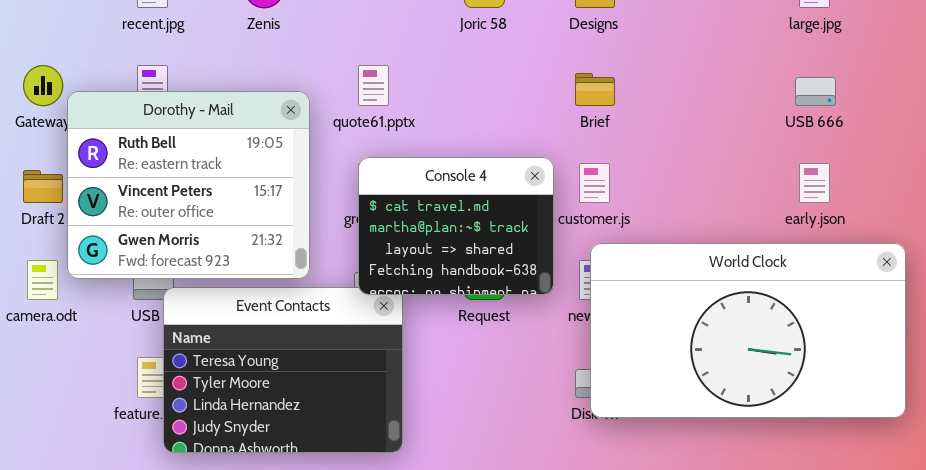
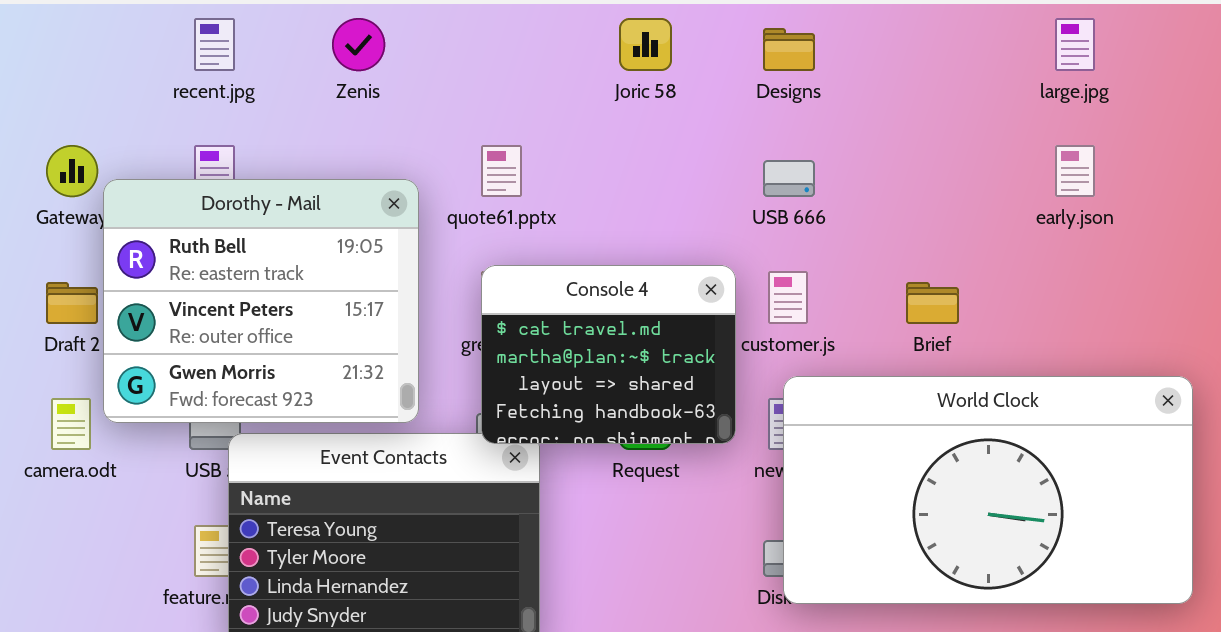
Brief: [575,73,615,106] -> [906,282,959,324], moved
USB 666: [795,77,836,106] -> [763,160,815,197], moved
early.json: [799,163,830,203] -> [1055,145,1095,197], moved

